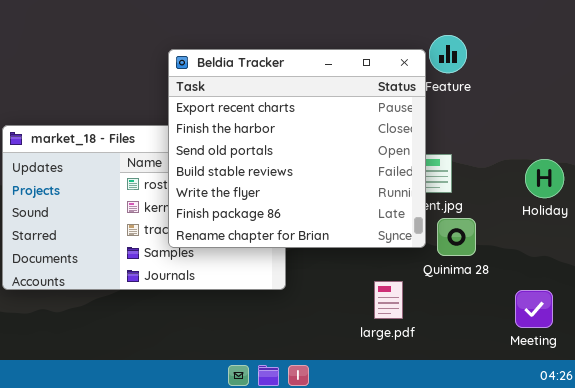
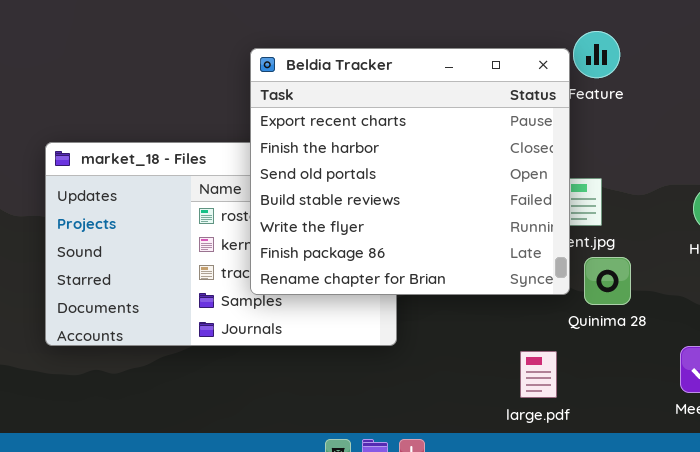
large.pdf: [374,281,403,319] -> [520,351,557,398], moved

